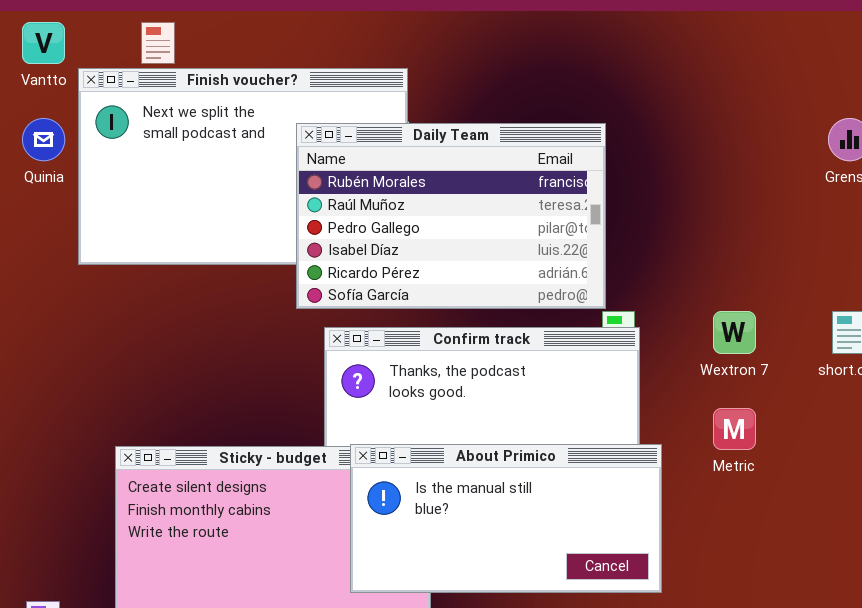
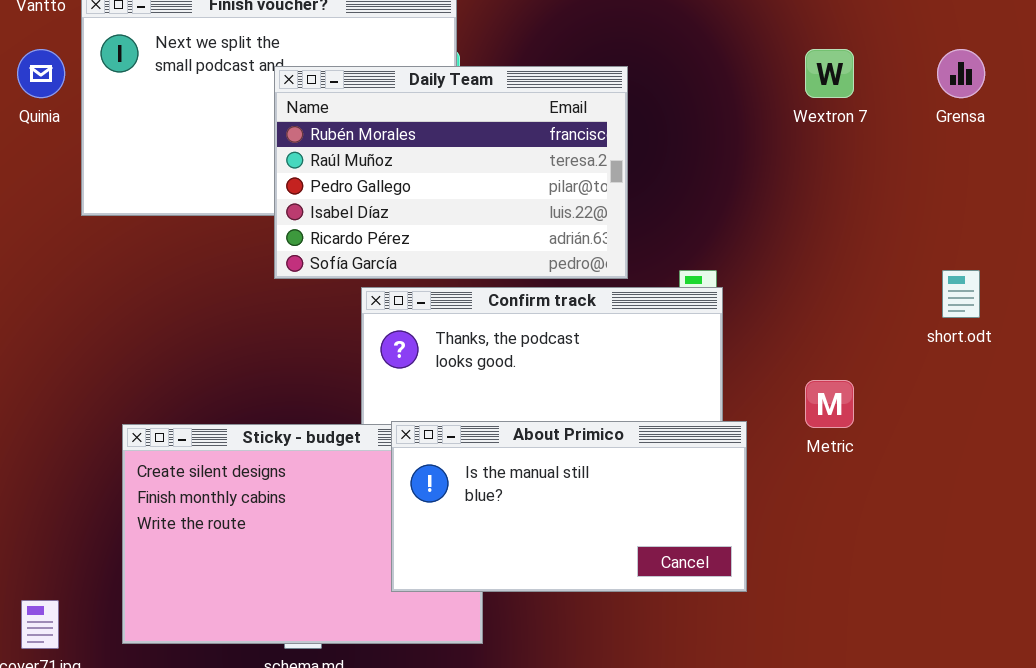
Daily Team: [296,123,606,309] -> [274,66,628,279], moved
Wextron 7: [713,311,756,354] -> [805,49,854,98], moved

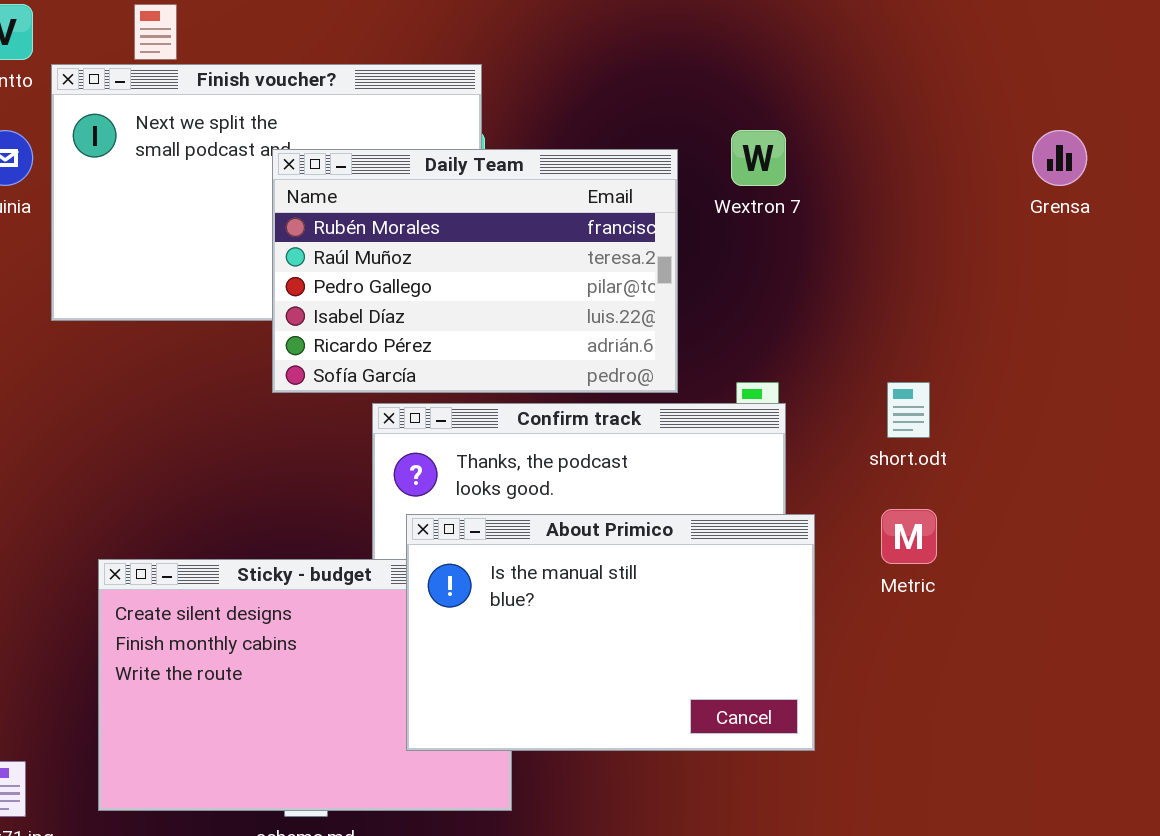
Wextron 7: [805,49,854,98] -> [731,130,786,186], moved
short.odt: [942,270,980,318] -> [887,382,930,438], moved
About Primico: [391,421,747,592] -> [406,514,815,751], resized

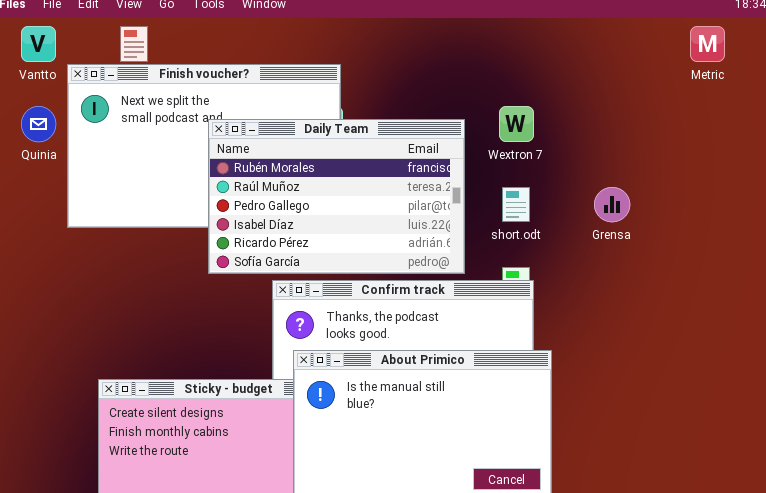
Grensa: [1032,130,1087,186] -> [594,187,630,222], moved
short.odt: [887,382,930,438] -> [502,187,530,222], moved
Metric: [881,509,937,564] -> [690,26,725,62], moved

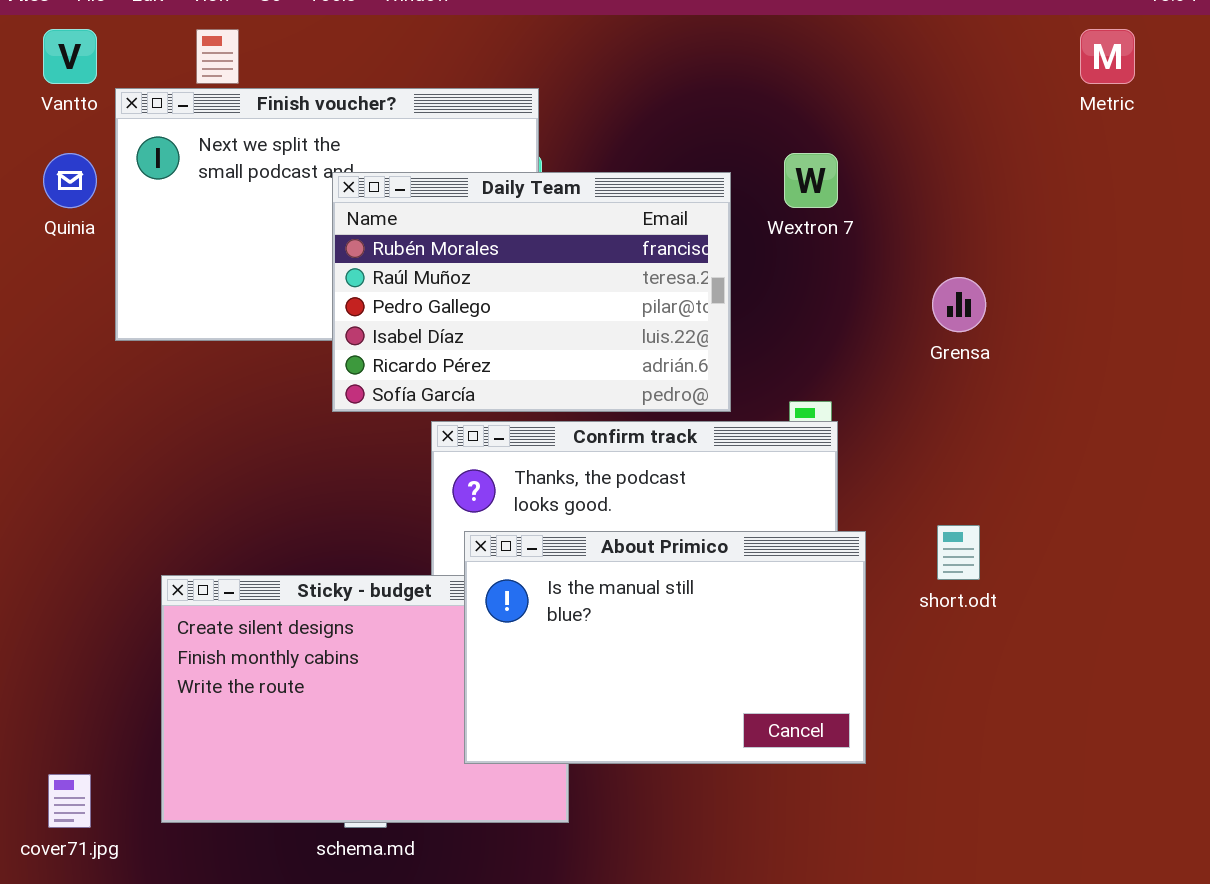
short.odt: [502,187,530,222] -> [937,525,980,580], moved

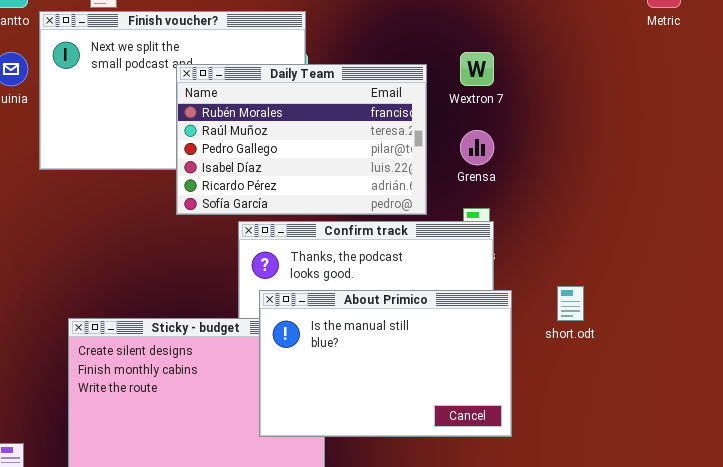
Grensa: [932,277,986,332] -> [460,130,494,165], moved

